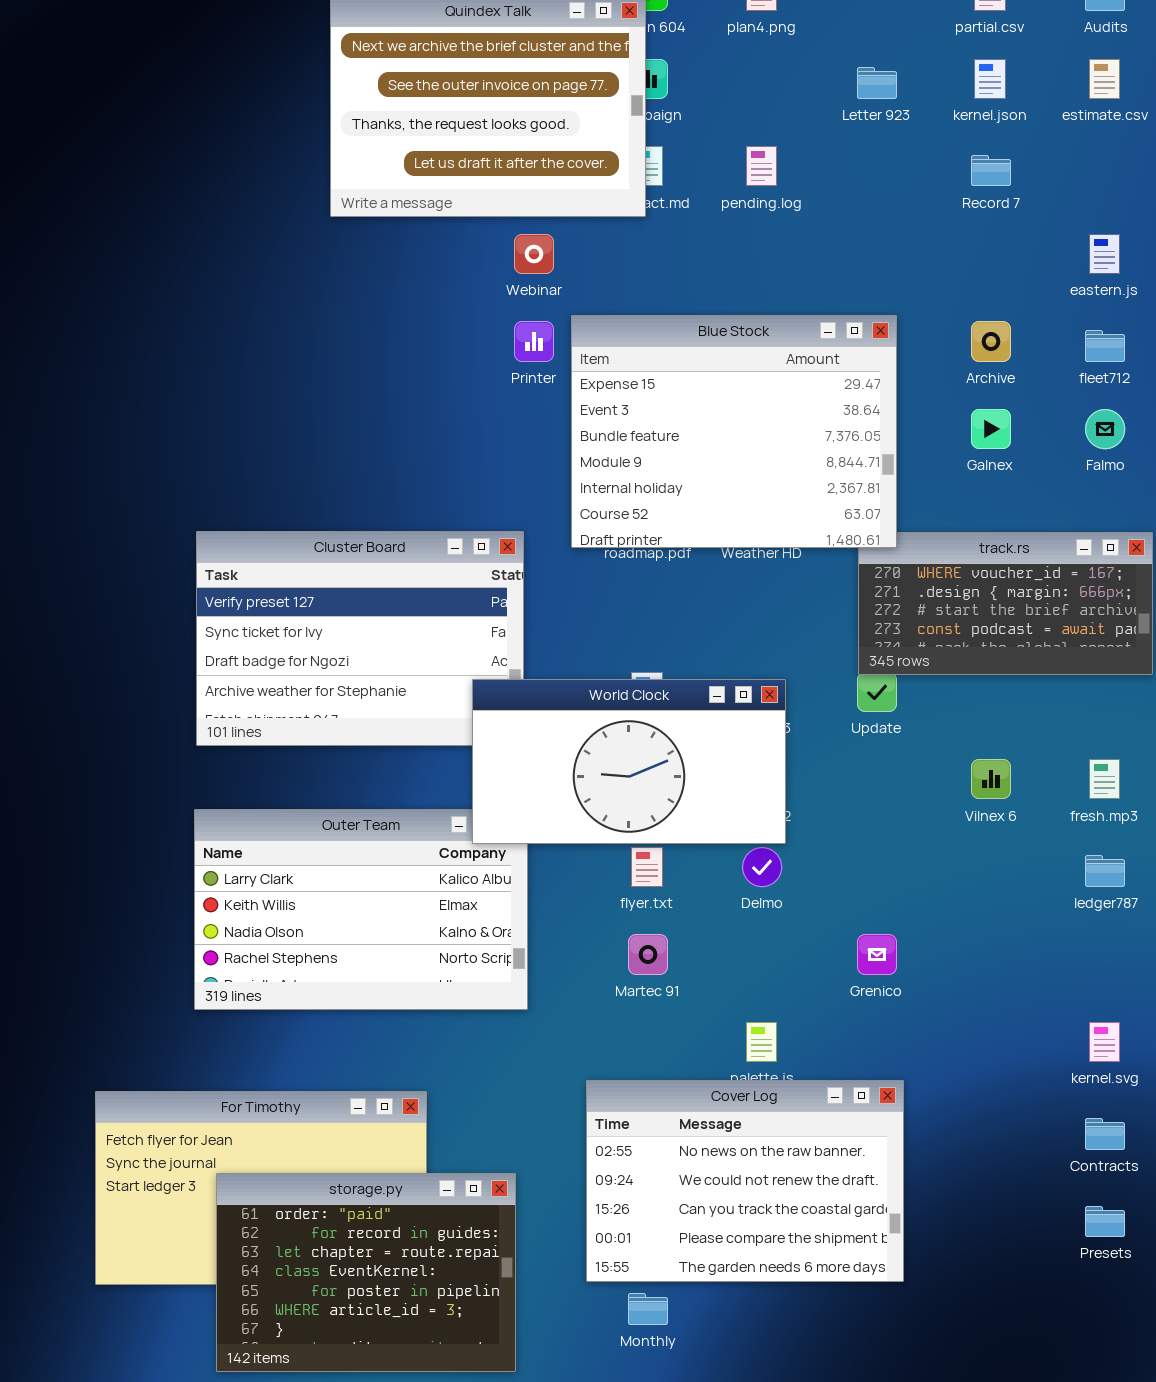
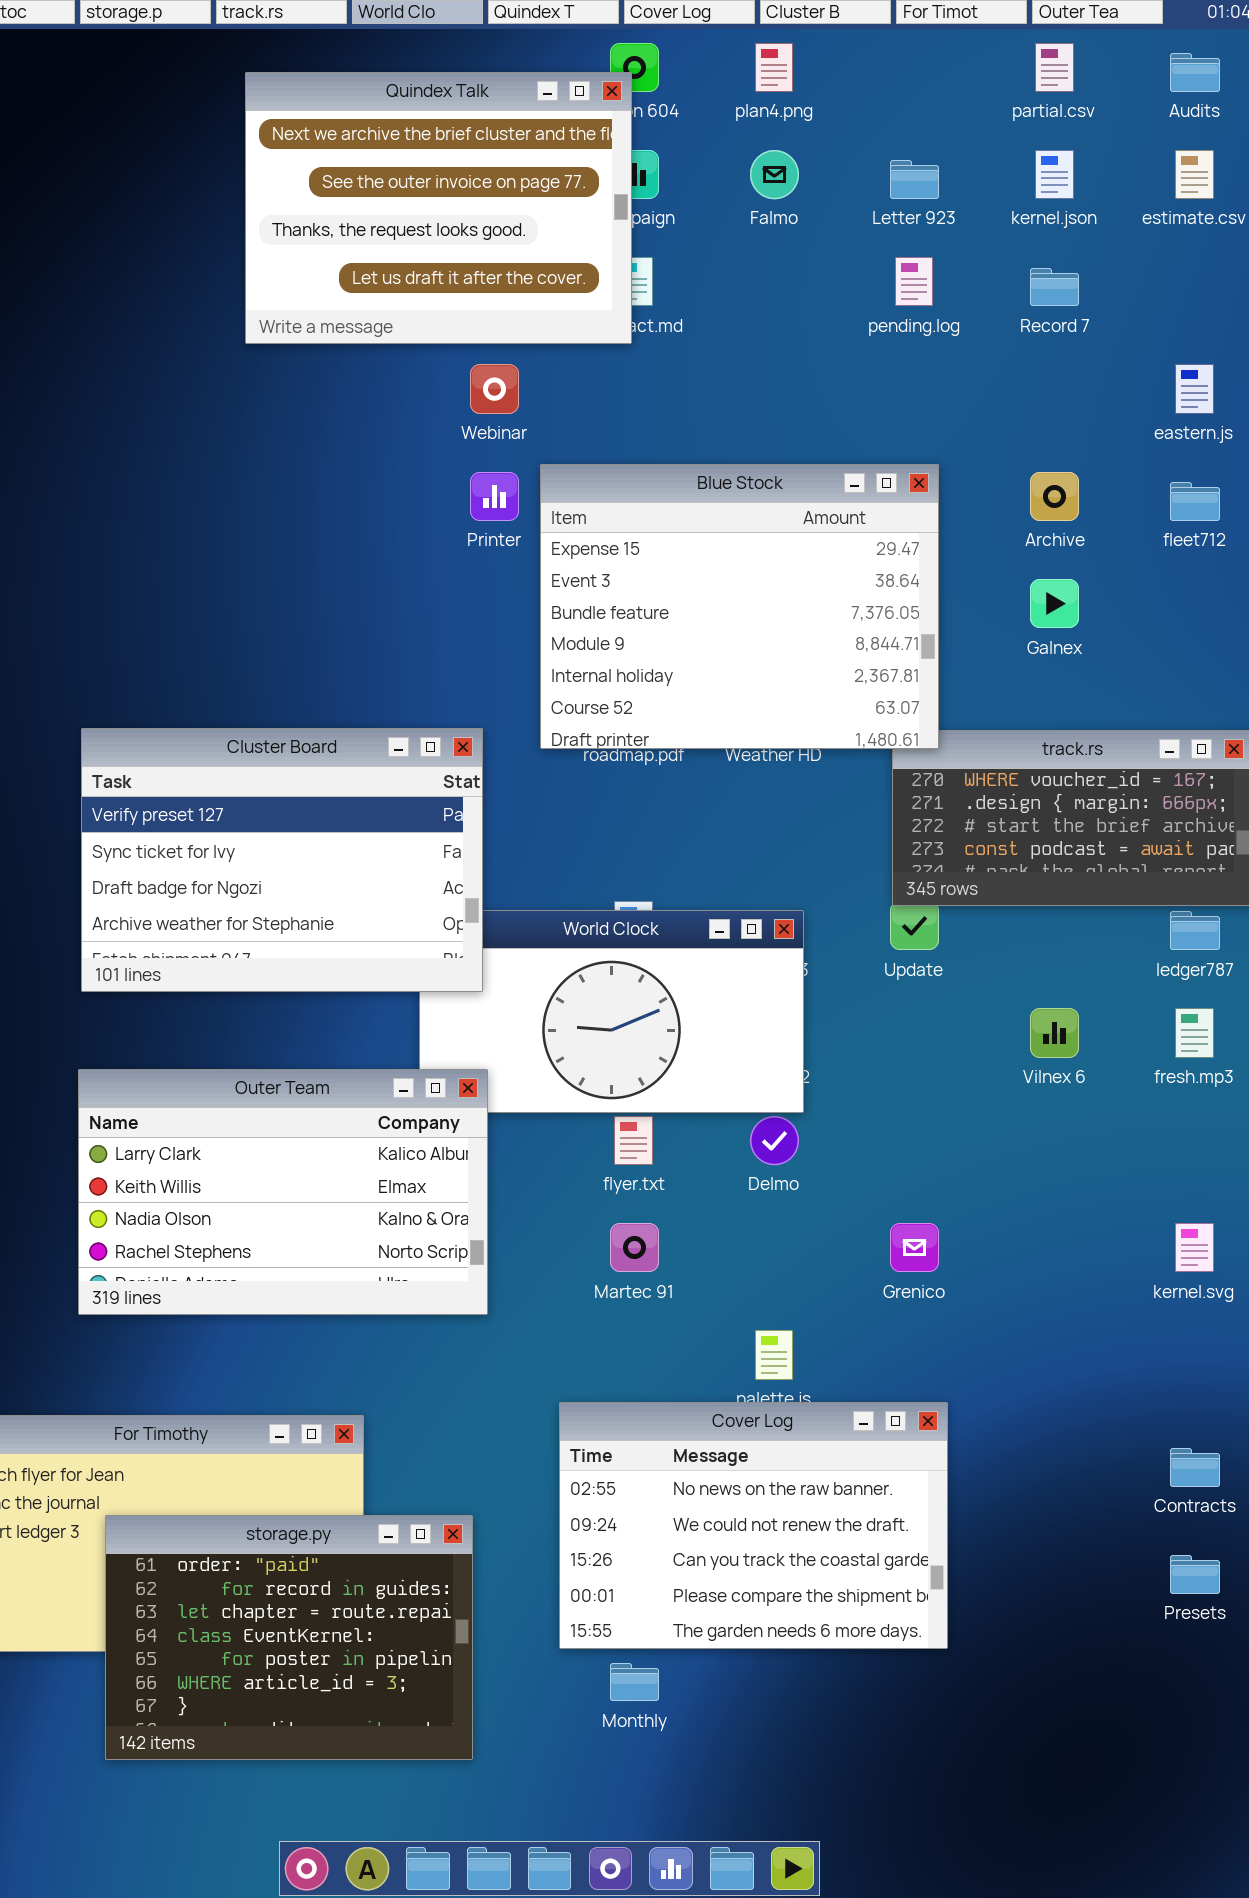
pending.log: [746,146,777,186] -> [895,257,933,306], moved
Falmo: [1085,409,1125,449] -> [750,150,799,199], moved
Cluster Board: [196,531,524,746] -> [81,728,483,992], raised
Outer Team: [194,809,528,1010] -> [78,1069,488,1315], raised
ledger787: [1085,855,1125,887] -> [1170,911,1220,950], moved
kernel.svg: [1089,1022,1120,1062] -> [1175,1223,1214,1272], moved

